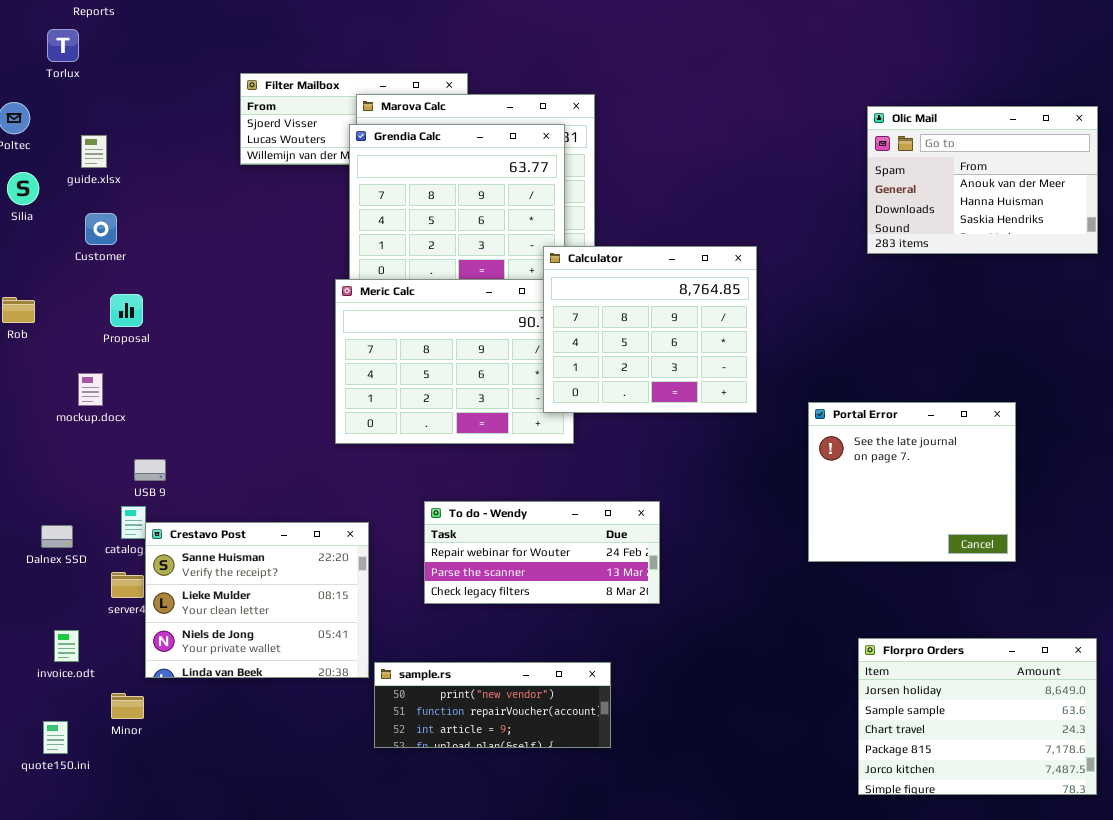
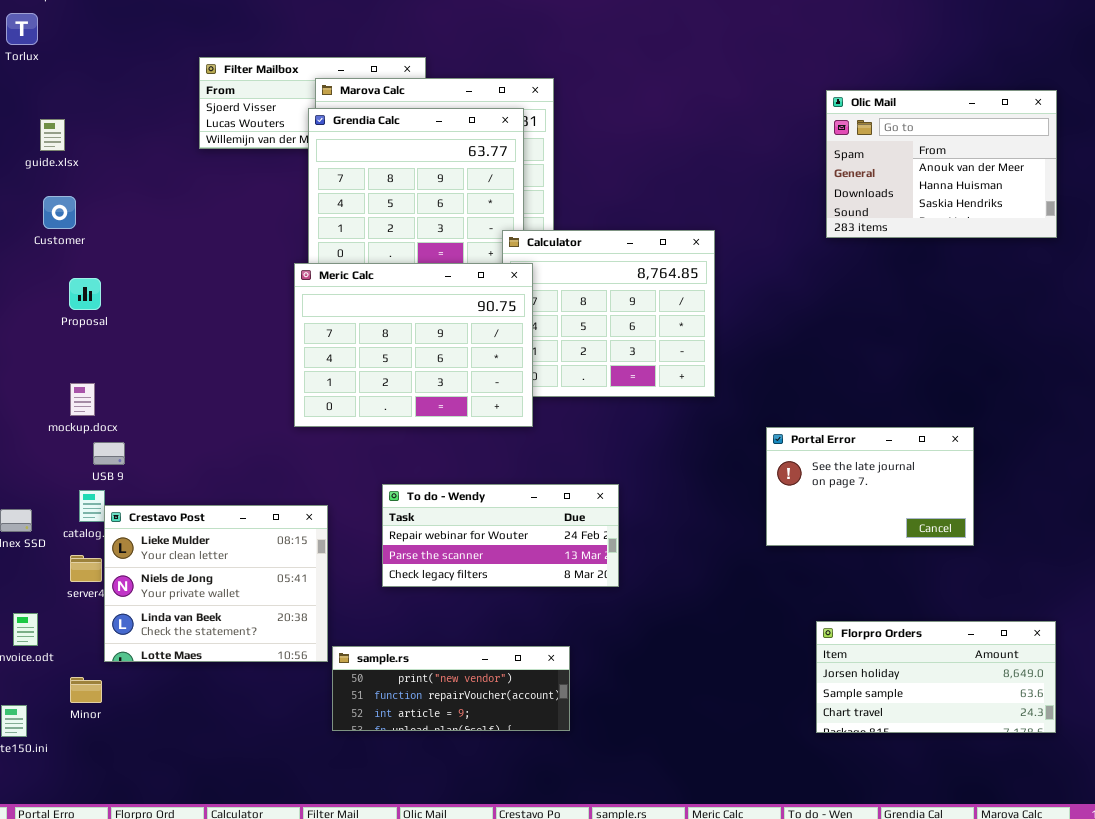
Meric Calc: [335,279,574,444] -> [294,263,533,427], raised
mockup.docx: [78,373,103,406] -> [70,383,95,416], moved
Portal Error: [808,402,1016,562] -> [766,427,974,546], resized
Crestavo Post: [145,522,369,678] -> [104,505,328,662], scrolled down 1 row
Florpro Orders: [858,638,1097,795] -> [816,621,1056,733], resized

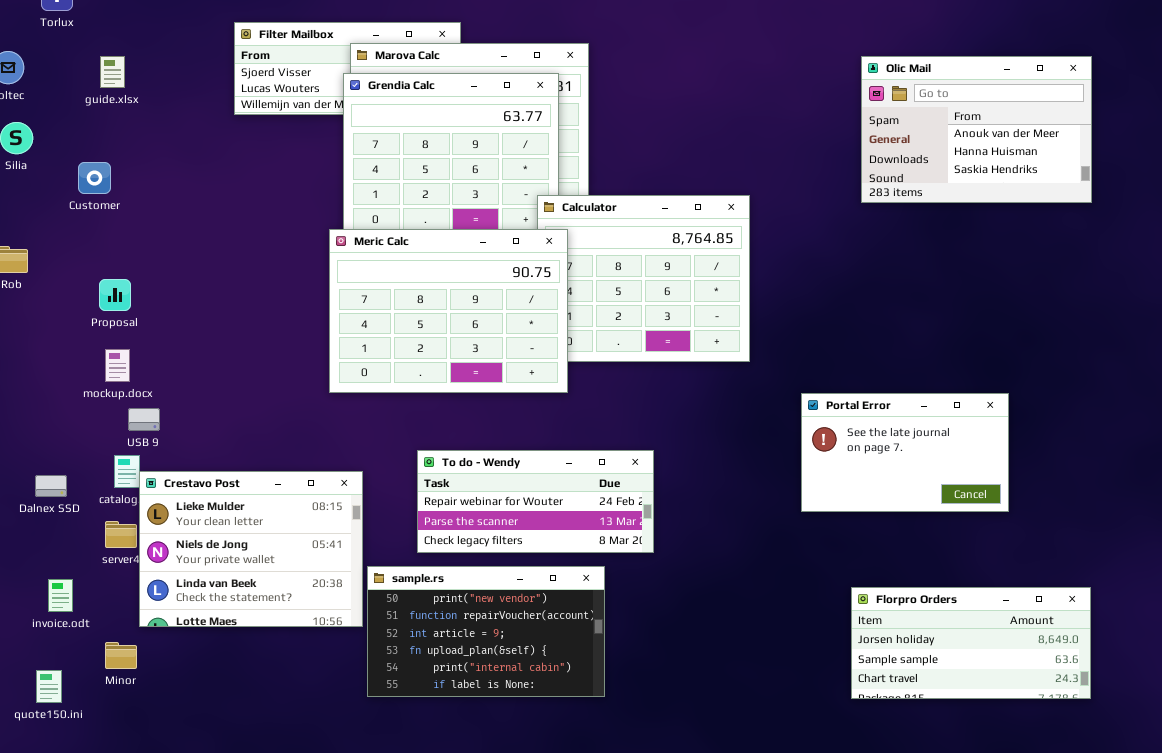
guide.xlsx: [40,119,65,151] -> [100,56,125,88], moved
Proposal: [69,278,101,310] -> [99,279,131,311], moved
sample.rs: [332,646,570,731] -> [367,566,605,697], resized

